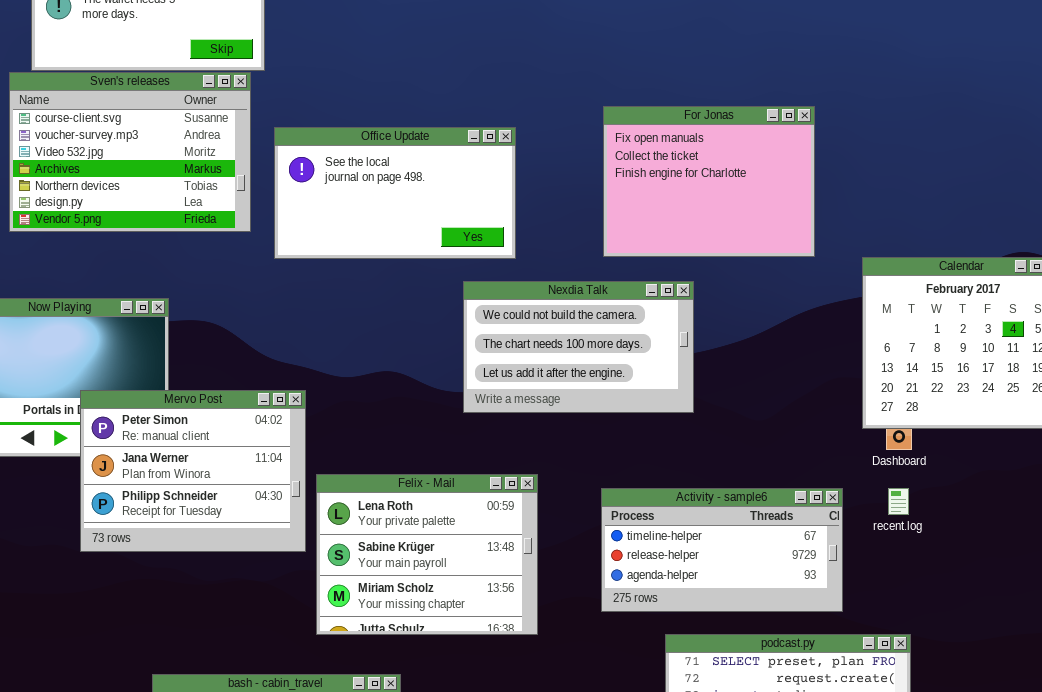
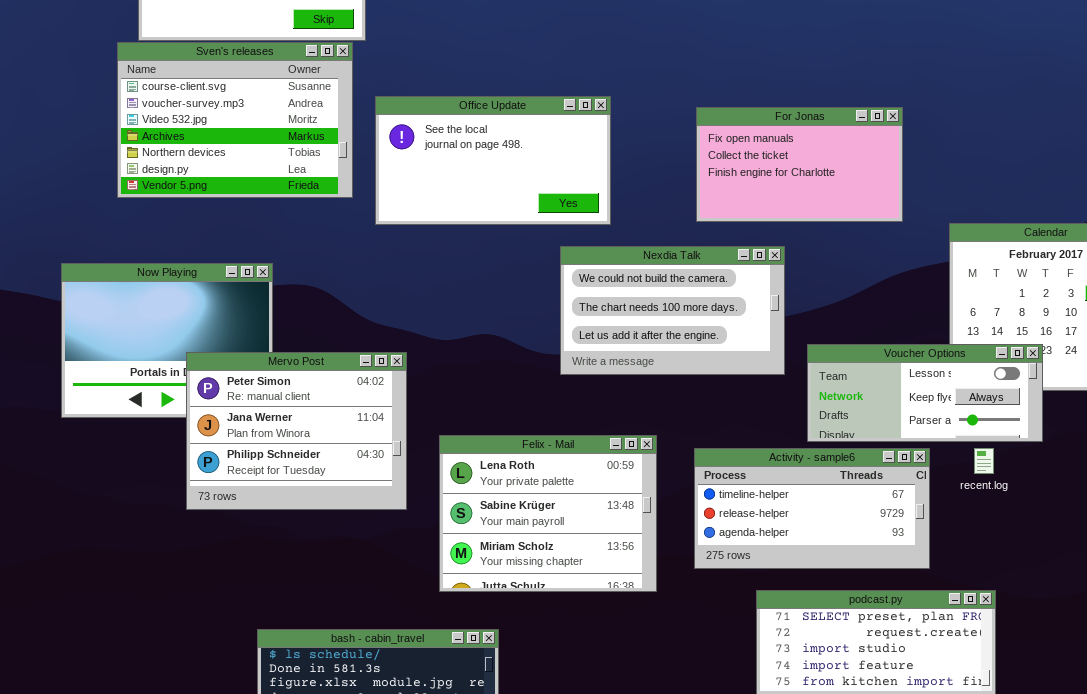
For Jonas: [603,106,815,257] -> [696,107,903,222], resized
Voucher Options: none -> [807,344,1043,442], opened
Felix - Mail: [316,474,538,635] -> [439,435,657,592], moved

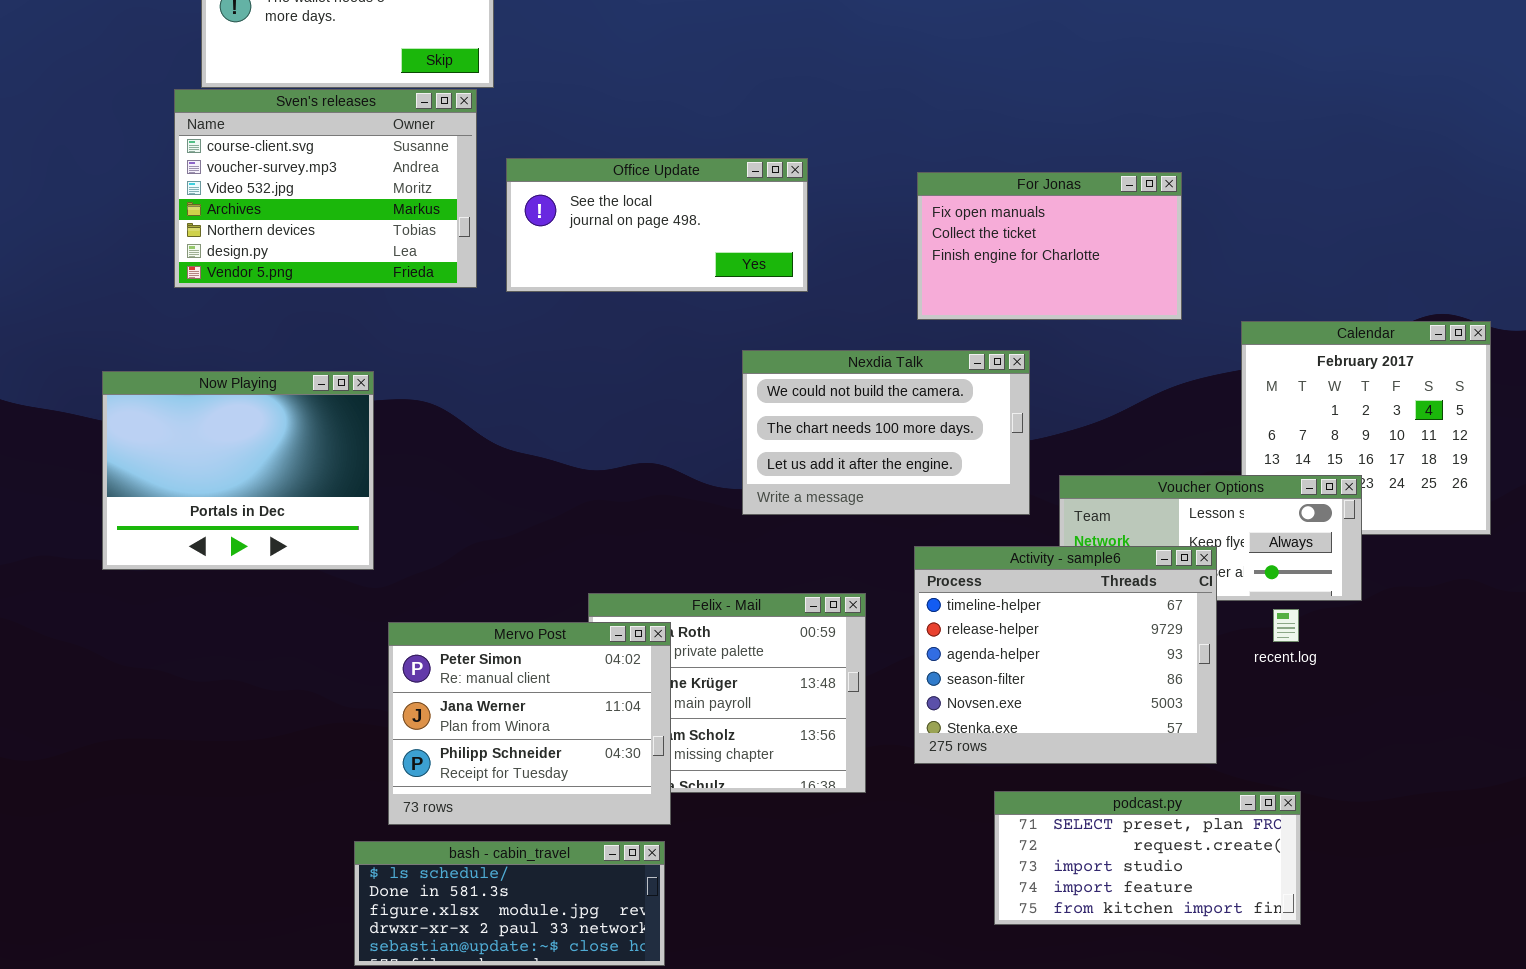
Office Update: [375,96,611,225] -> [506,158,808,292], resized
Mervo Post: [186,352,407,510] -> [388,622,671,825], moved
Activity - sample6: [694,448,930,569] -> [914,546,1217,764], resized

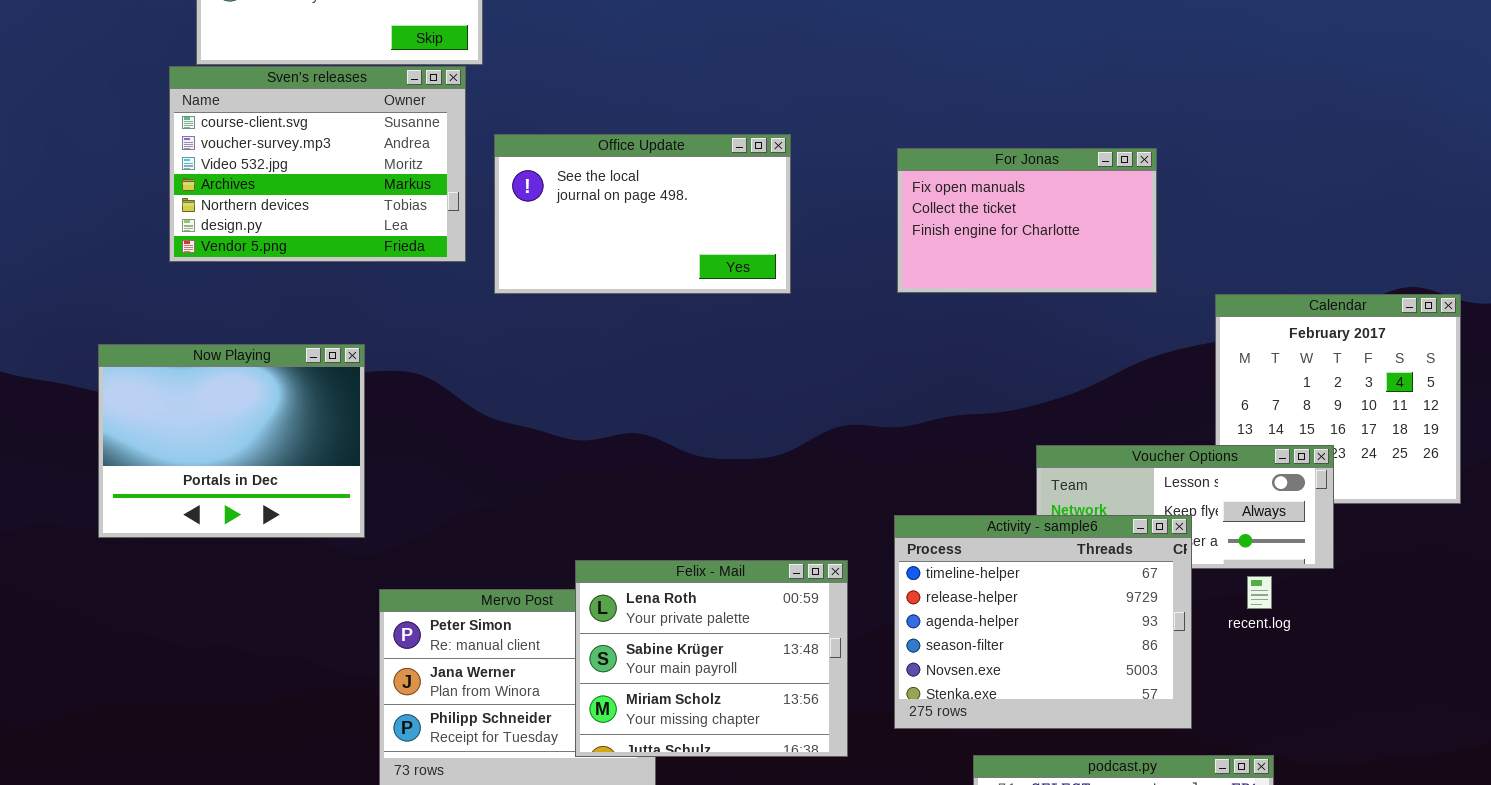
Office Update: [506,158,808,292] -> [494,134,791,294], resized
Nexdia Talk: [742,350,1030,515] -> none, closed
Felix - Mail: [588,593,866,793] -> [575,560,848,757], raised

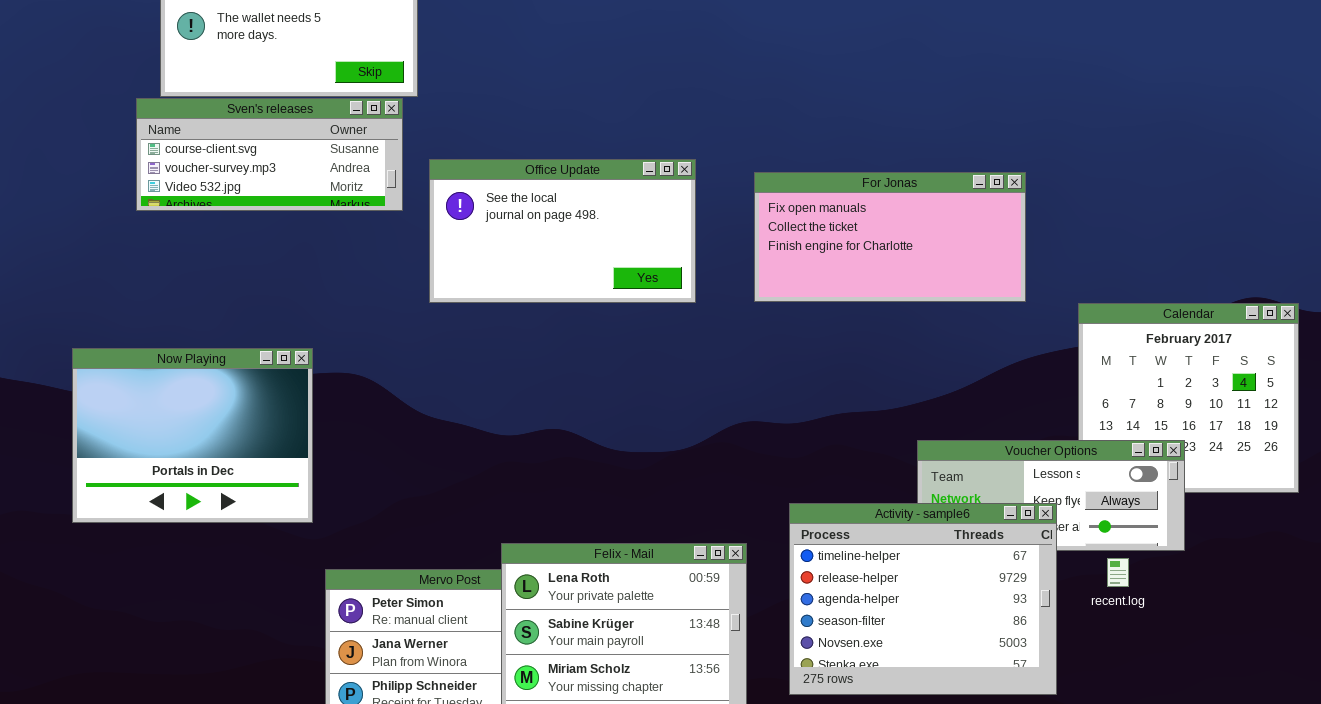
Sven's releases: [169,66,466,262] -> [136,98,403,211], resized
For Jonas: [897,148,1157,293] -> [754,172,1026,302], resized

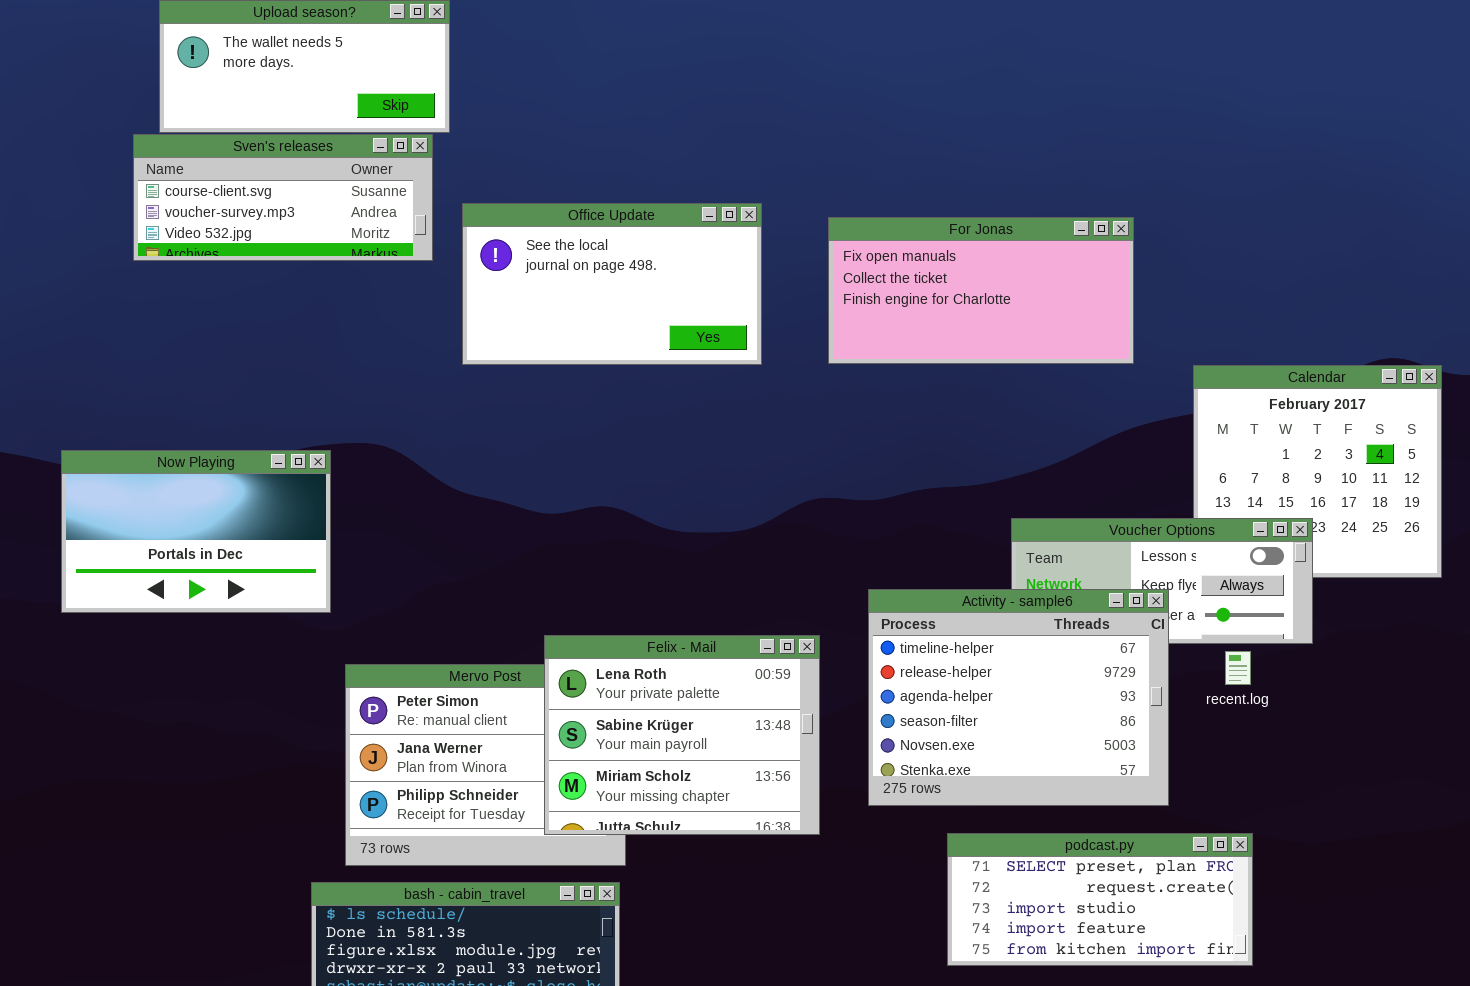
Now Playing: [72,348,313,523] -> [61,450,331,613], resized

